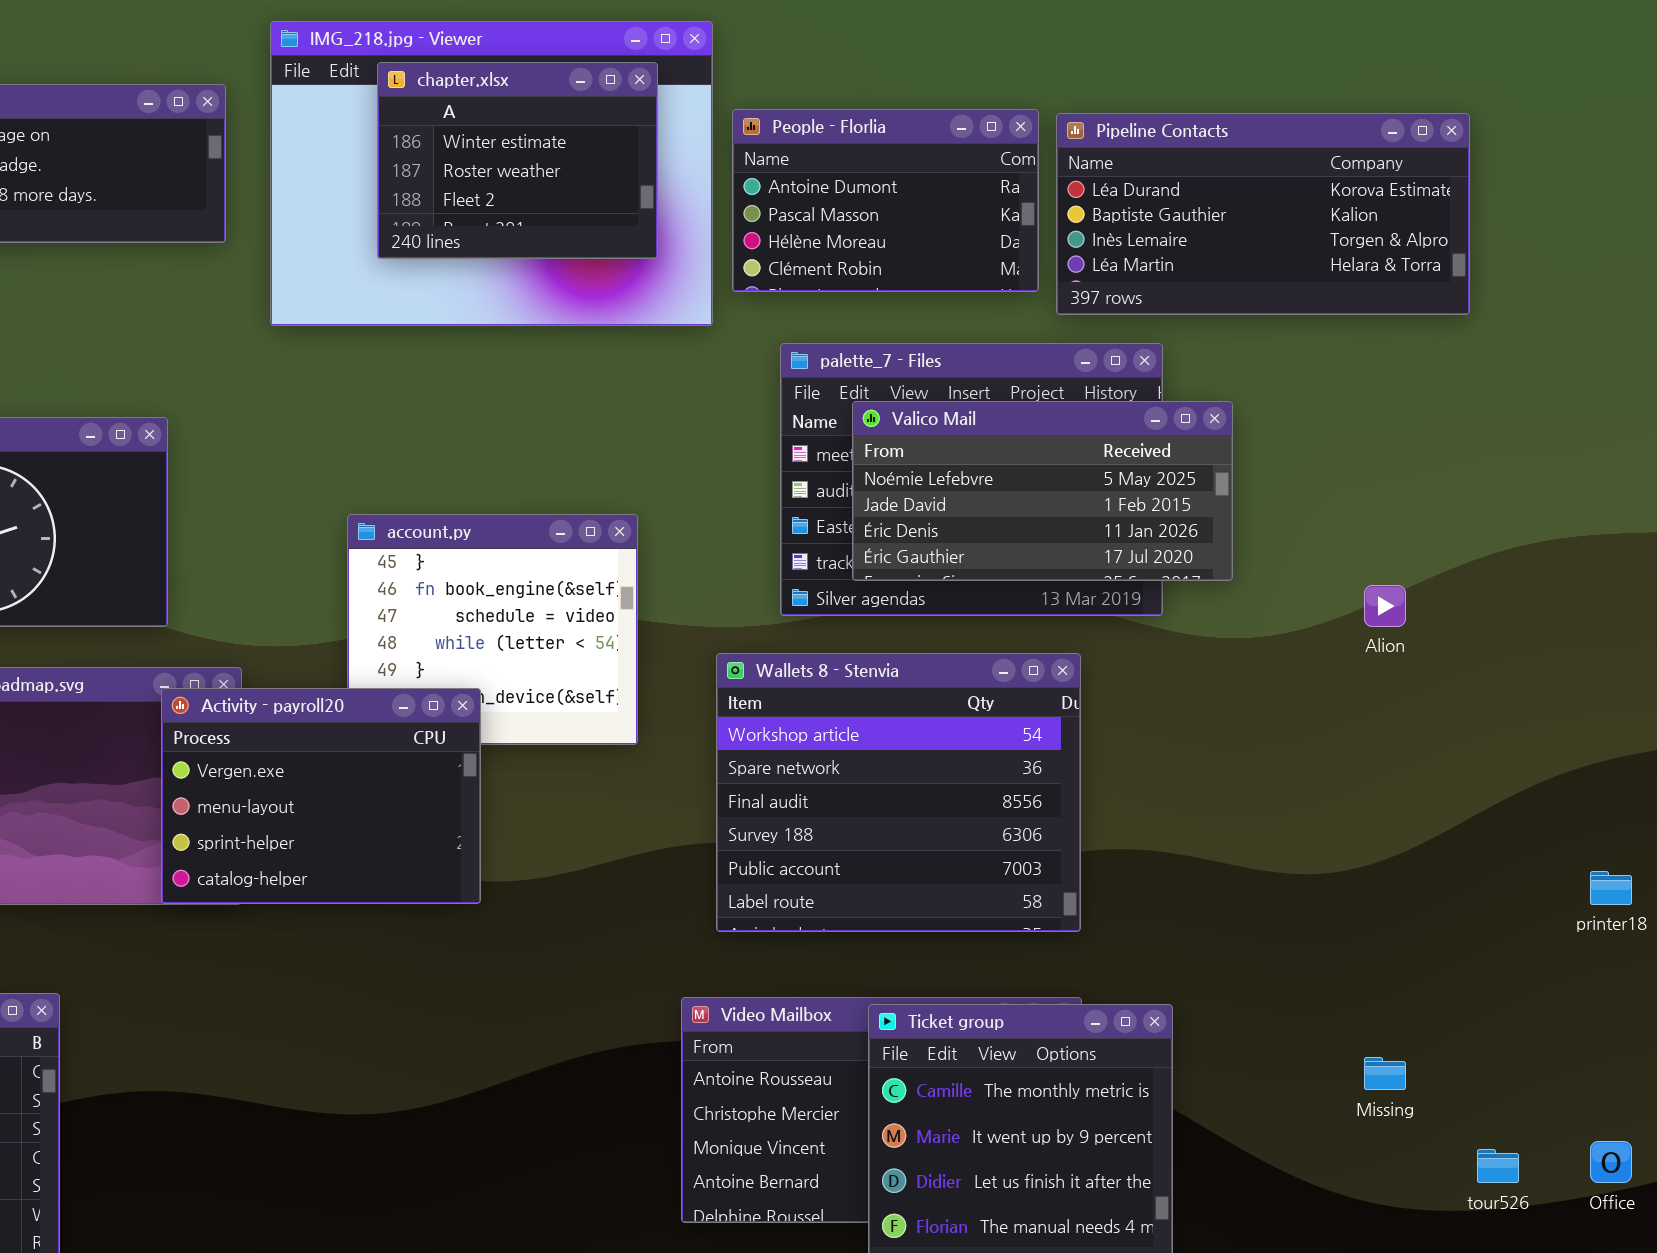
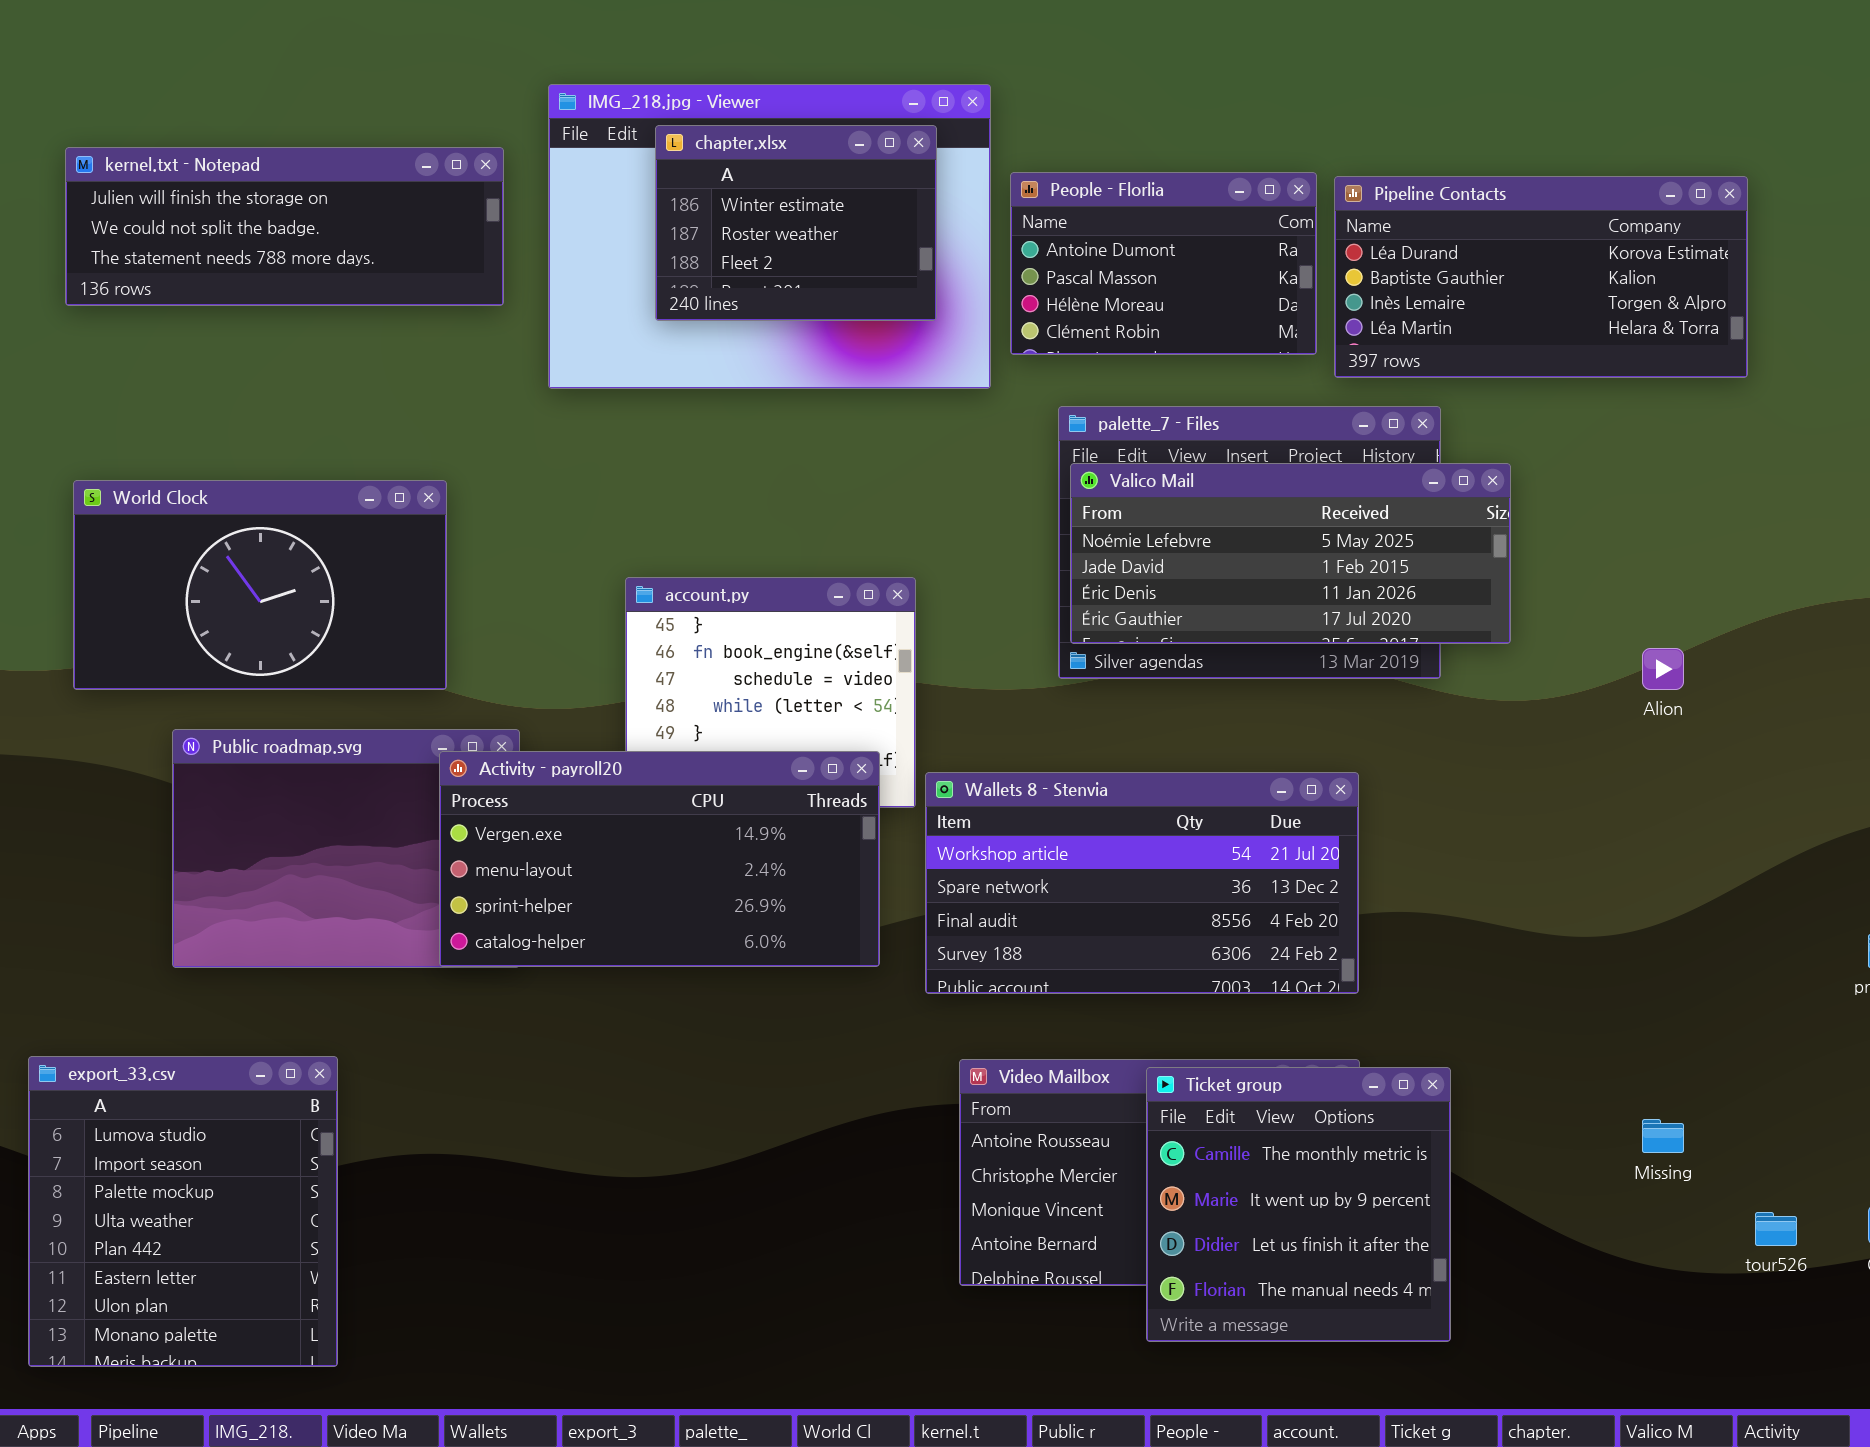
Valico Mail: [852,401,1233,581] -> [1070,463,1511,644], resized
Wallets 8 - Stenvia: [716,653,1081,932] -> [925,772,1359,994], resized
Activity - payroll20: [161,688,481,904] -> [439,751,880,967], resized

